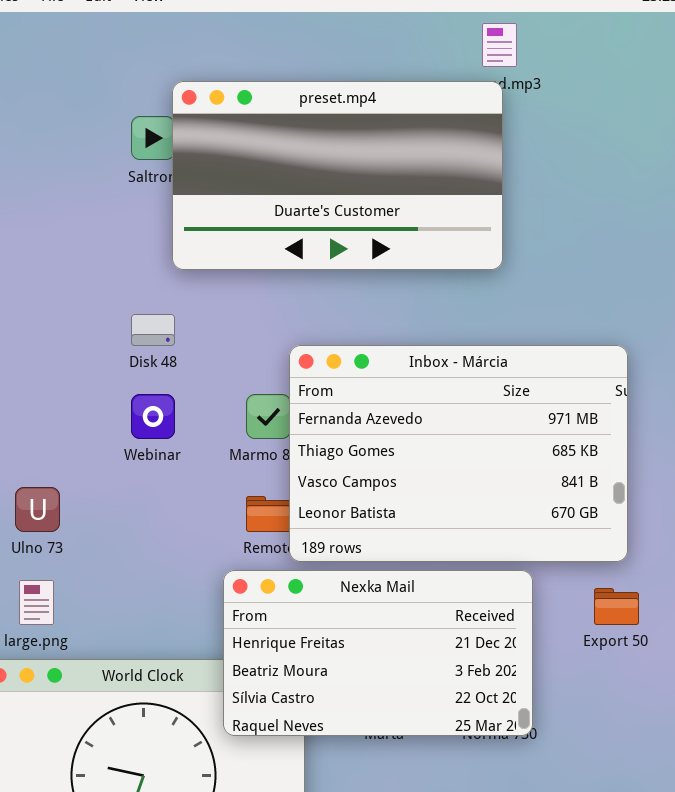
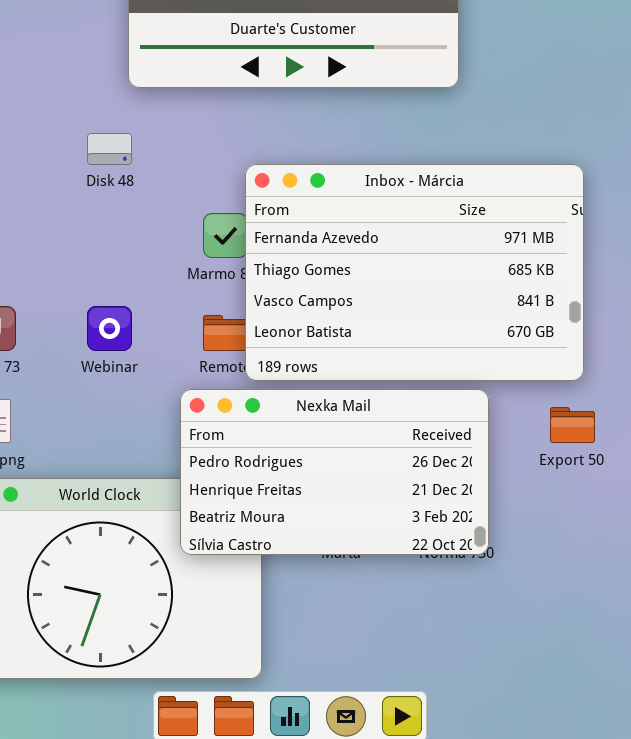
Webinar: [131,394,175,439] -> [87,306,132,351], moved
Nexka Mail: [223,570,533,736] -> [180,389,489,555], scrolled up 1 row

